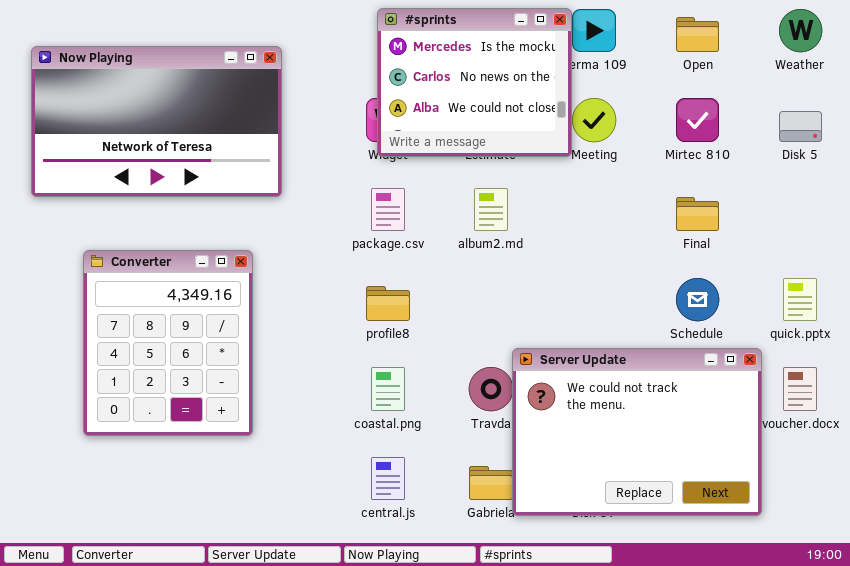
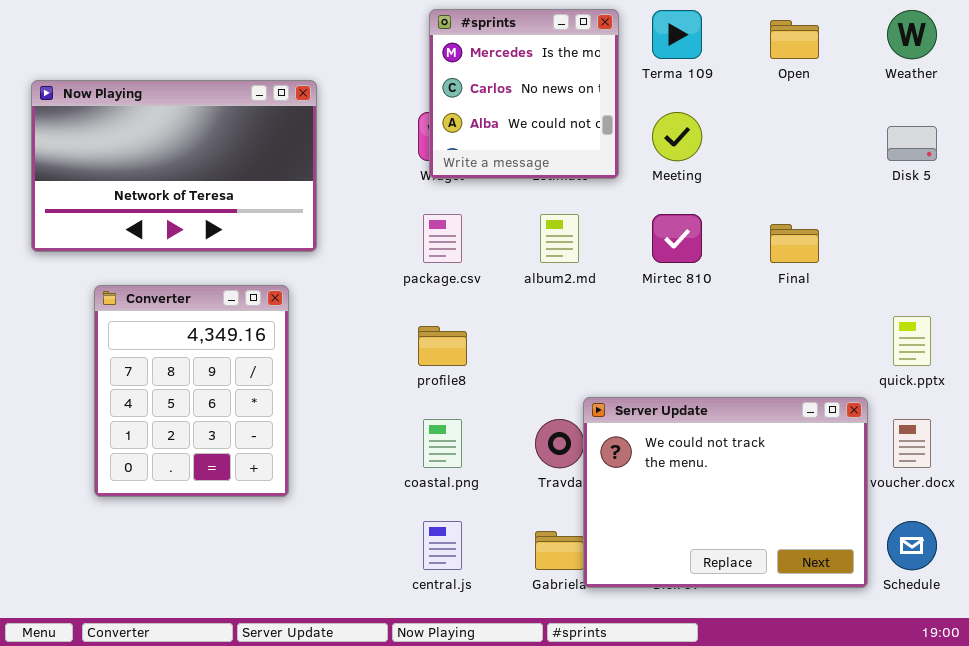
#sprints: [377,8,572,157] -> [429,9,619,179], resized
Now Playing: [31,46,282,197] -> [31,80,317,252], moved
Mirtec 810: [676,98,719,142] -> [652,214,702,263], moved
Schedule: [676,278,719,321] -> [887,521,937,570], moved

